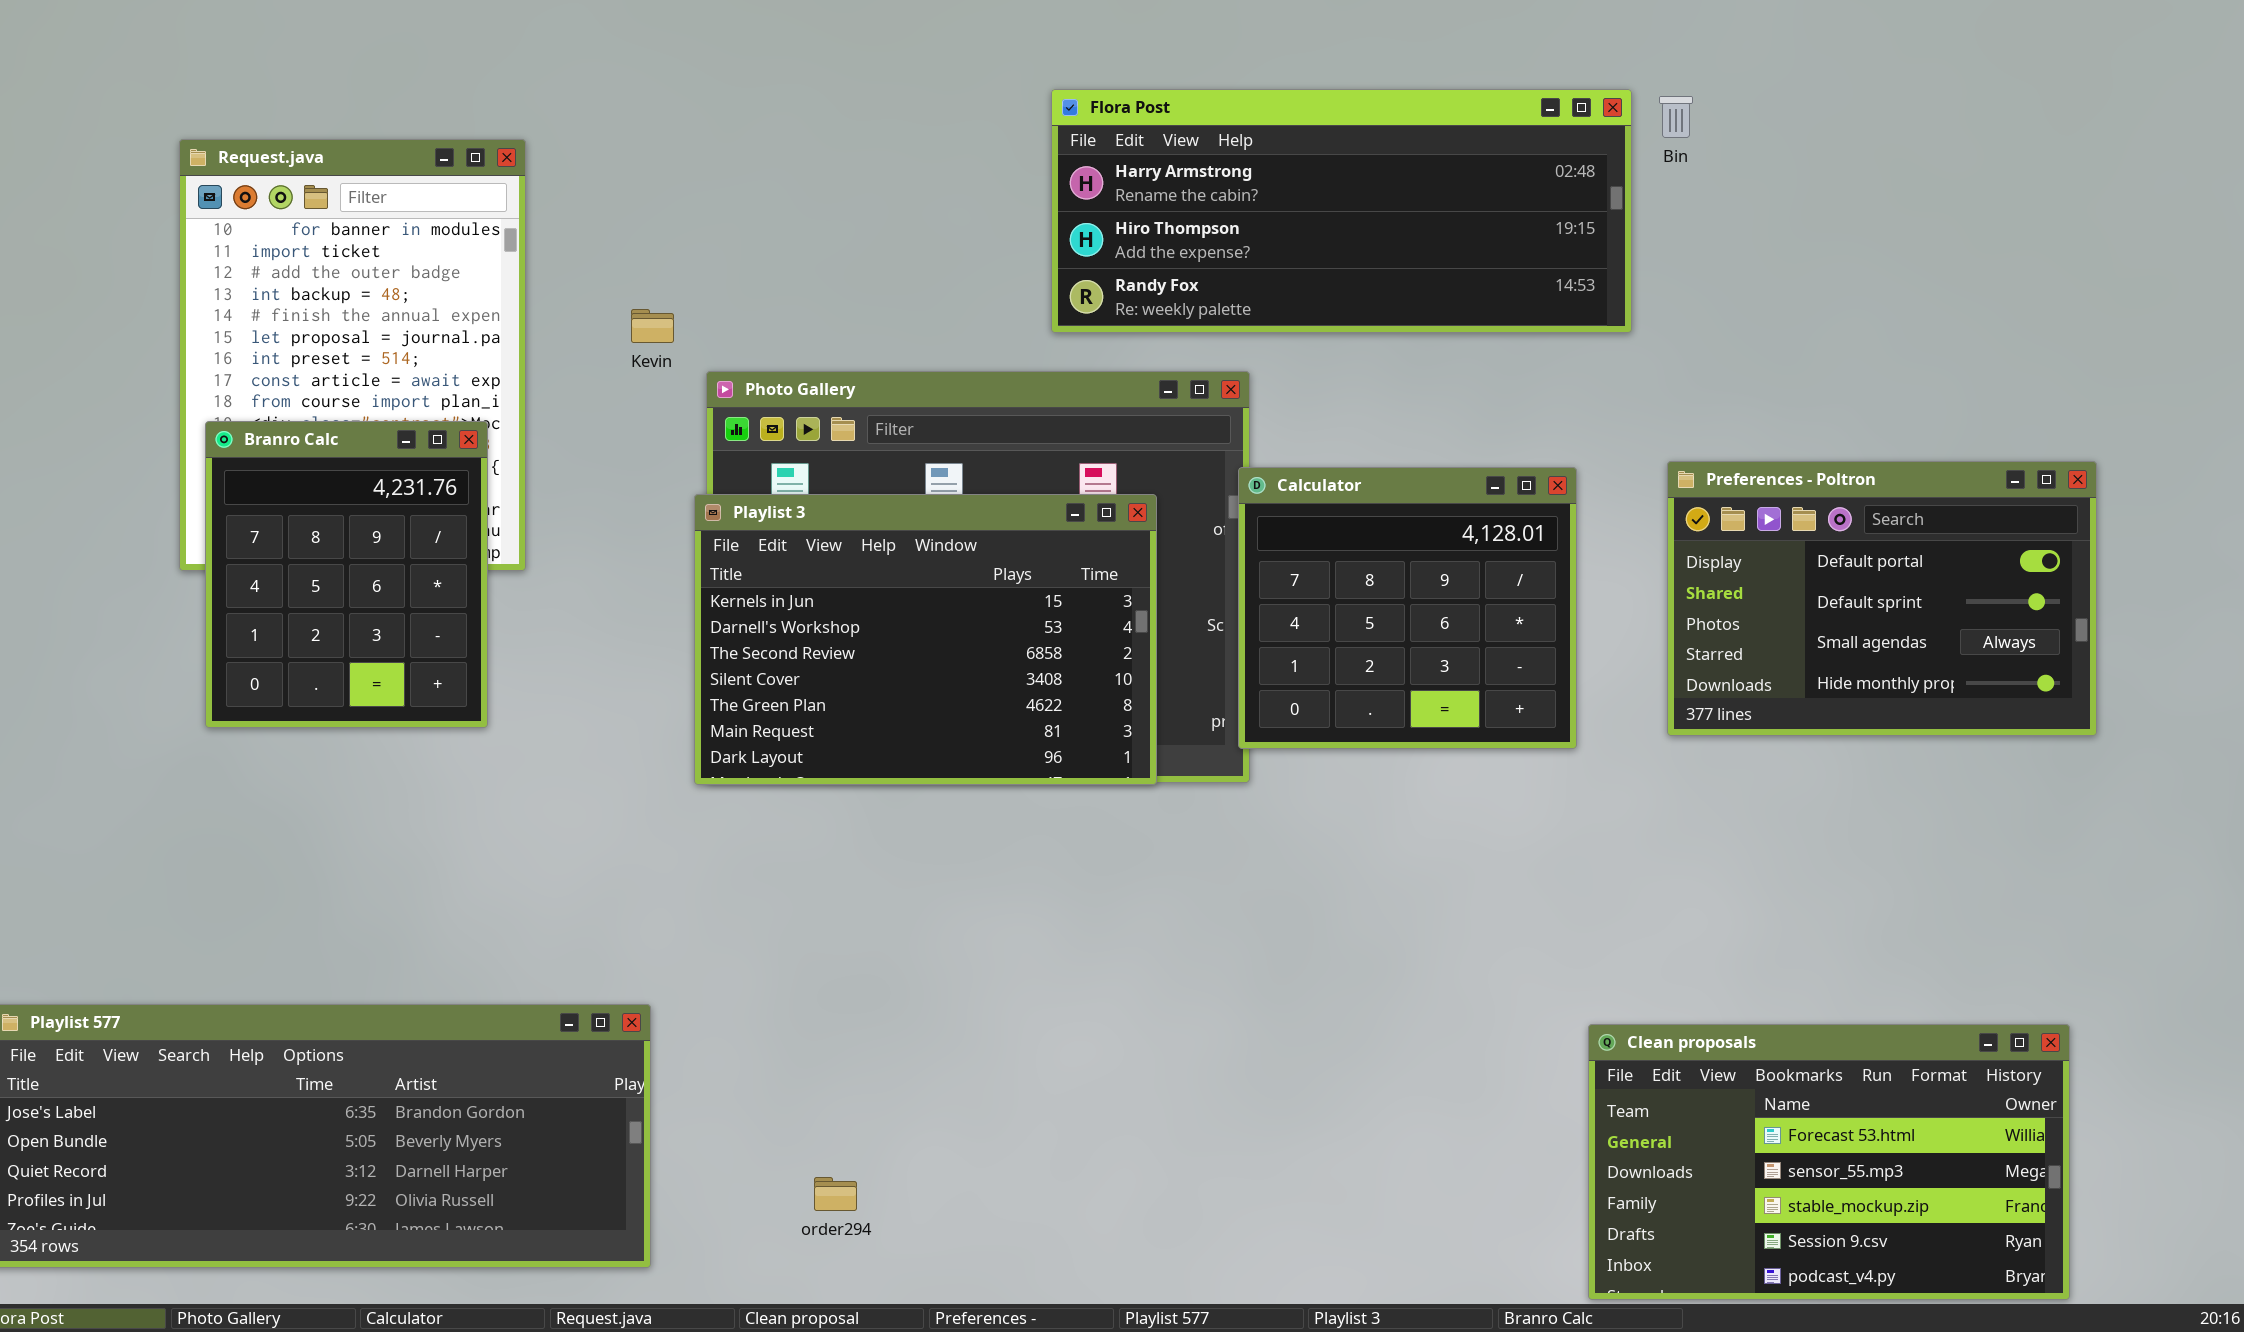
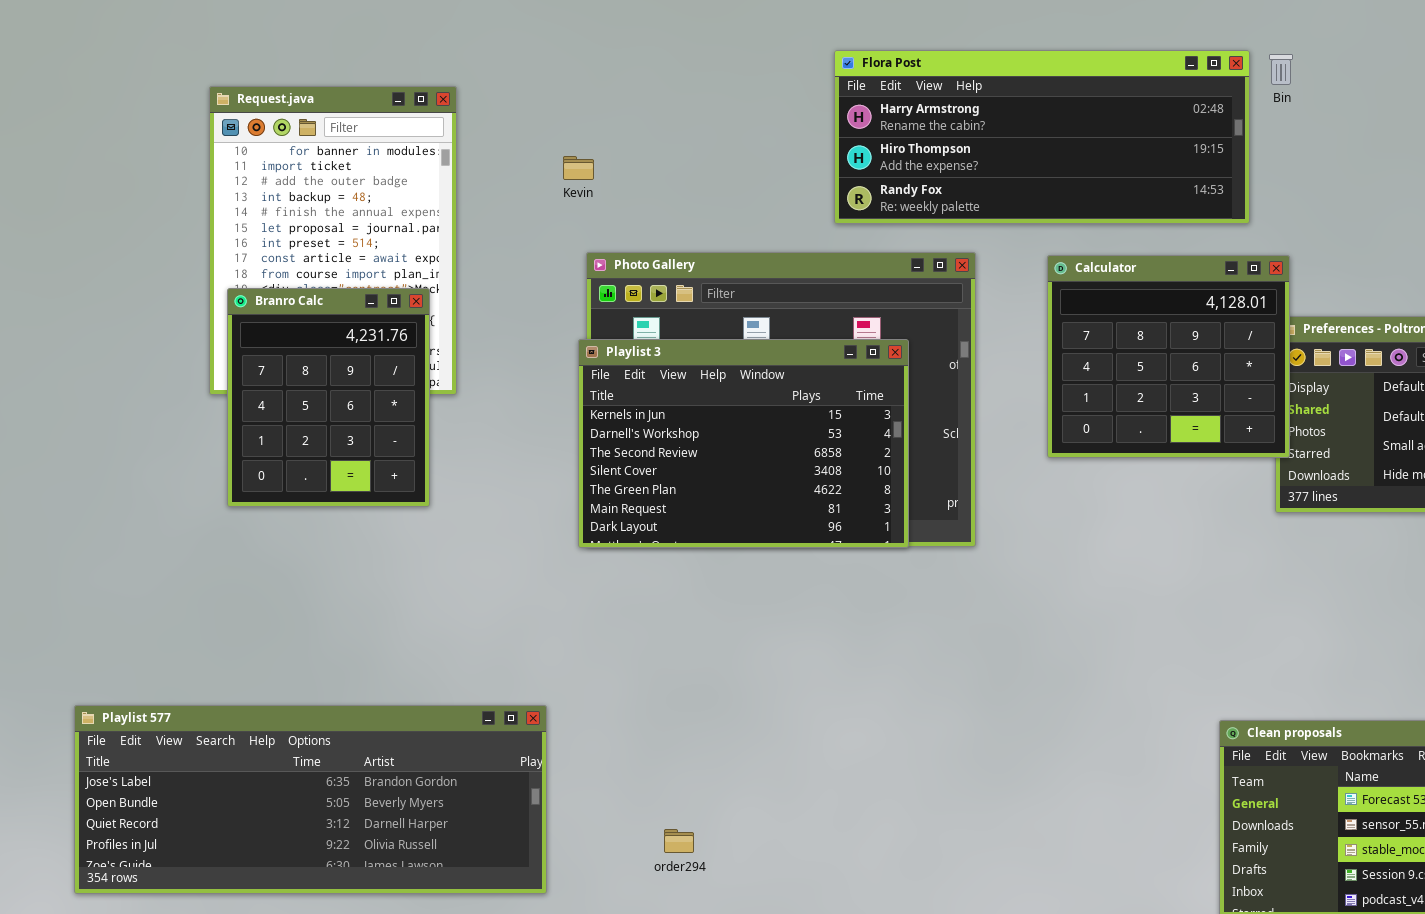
Kevin: [631,309,674,343] -> [563,156,594,180], moved
Calculator: [1238,467,1577,749] -> [1047,255,1290,458], moved

